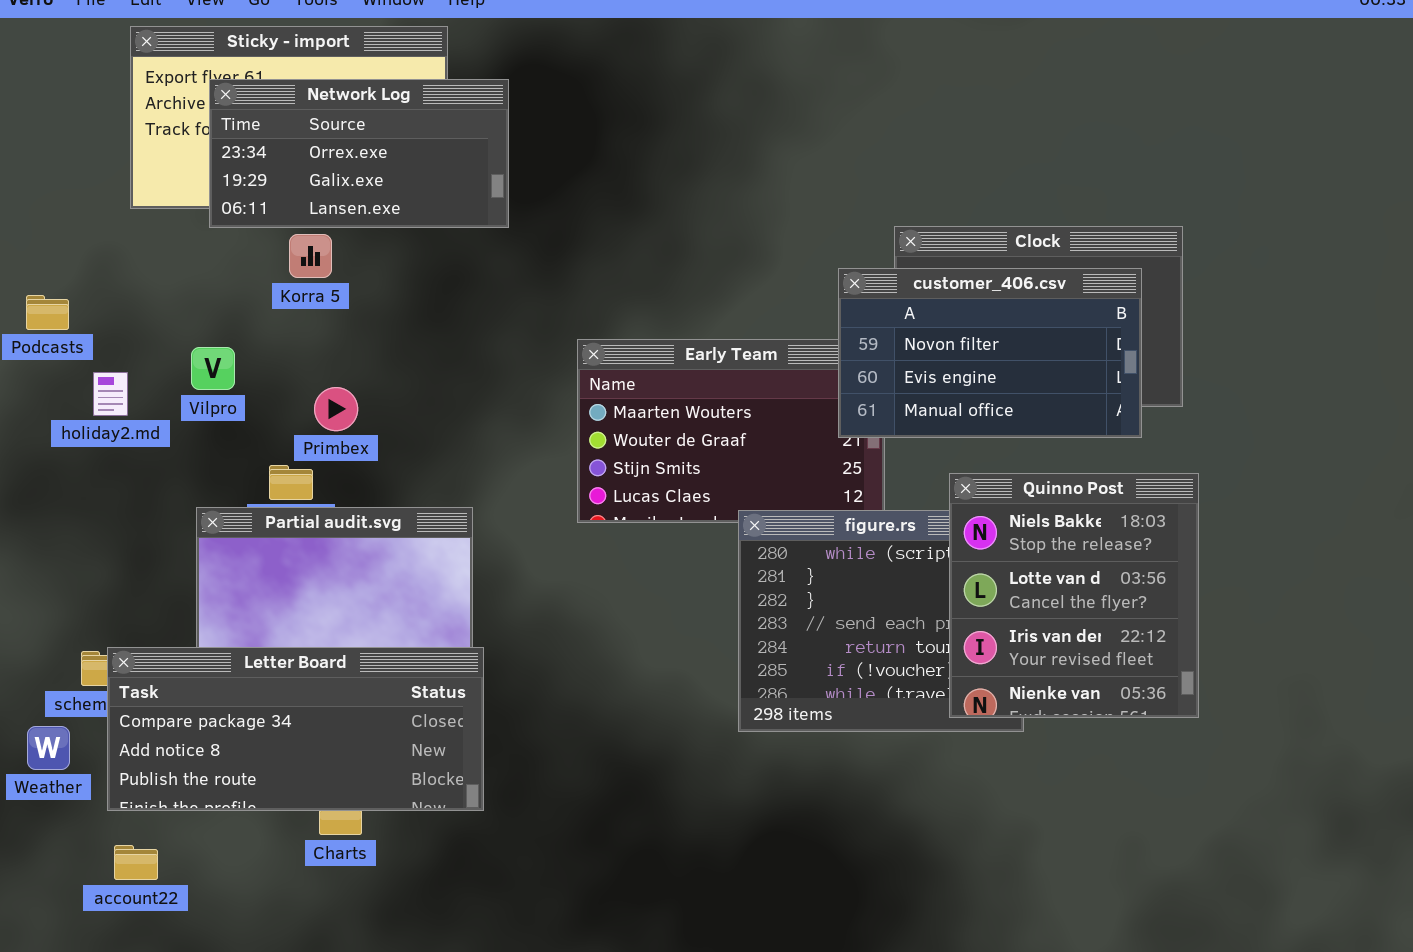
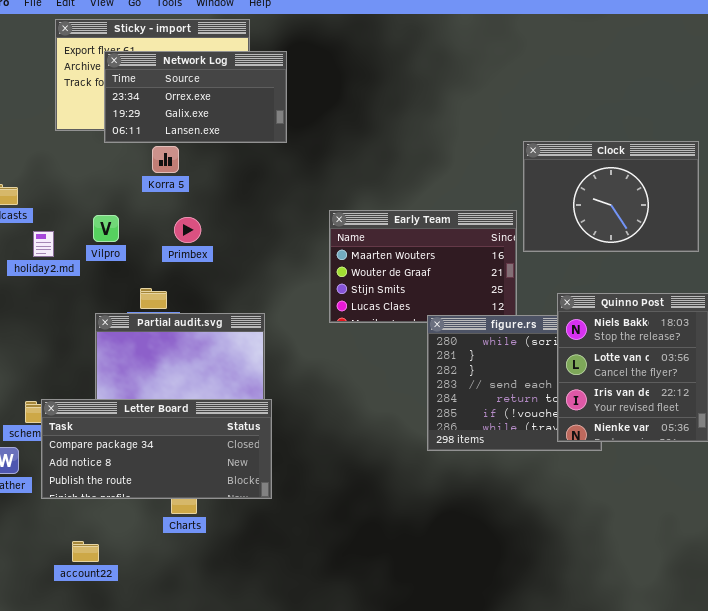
customer_406.csv: [838,268,1142,438] -> none, closed
Primbex: [314,387,358,431] -> [174,217,201,243], moved
account22: [114,845,158,880] -> [72,541,99,562], moved

